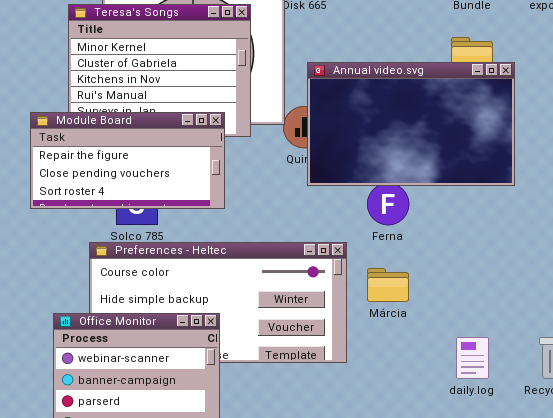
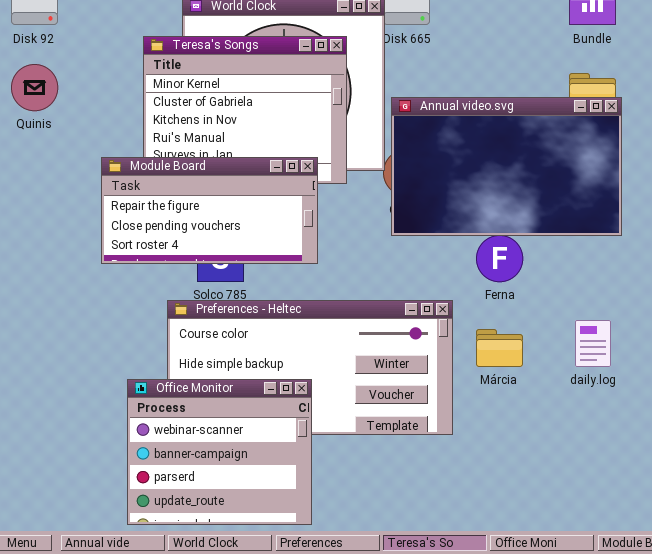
Annual video.svg: [307,62,515,186] -> [391,97,622,236], moved
daily.log: [456,337,489,379] -> [575,320,611,367], moved

